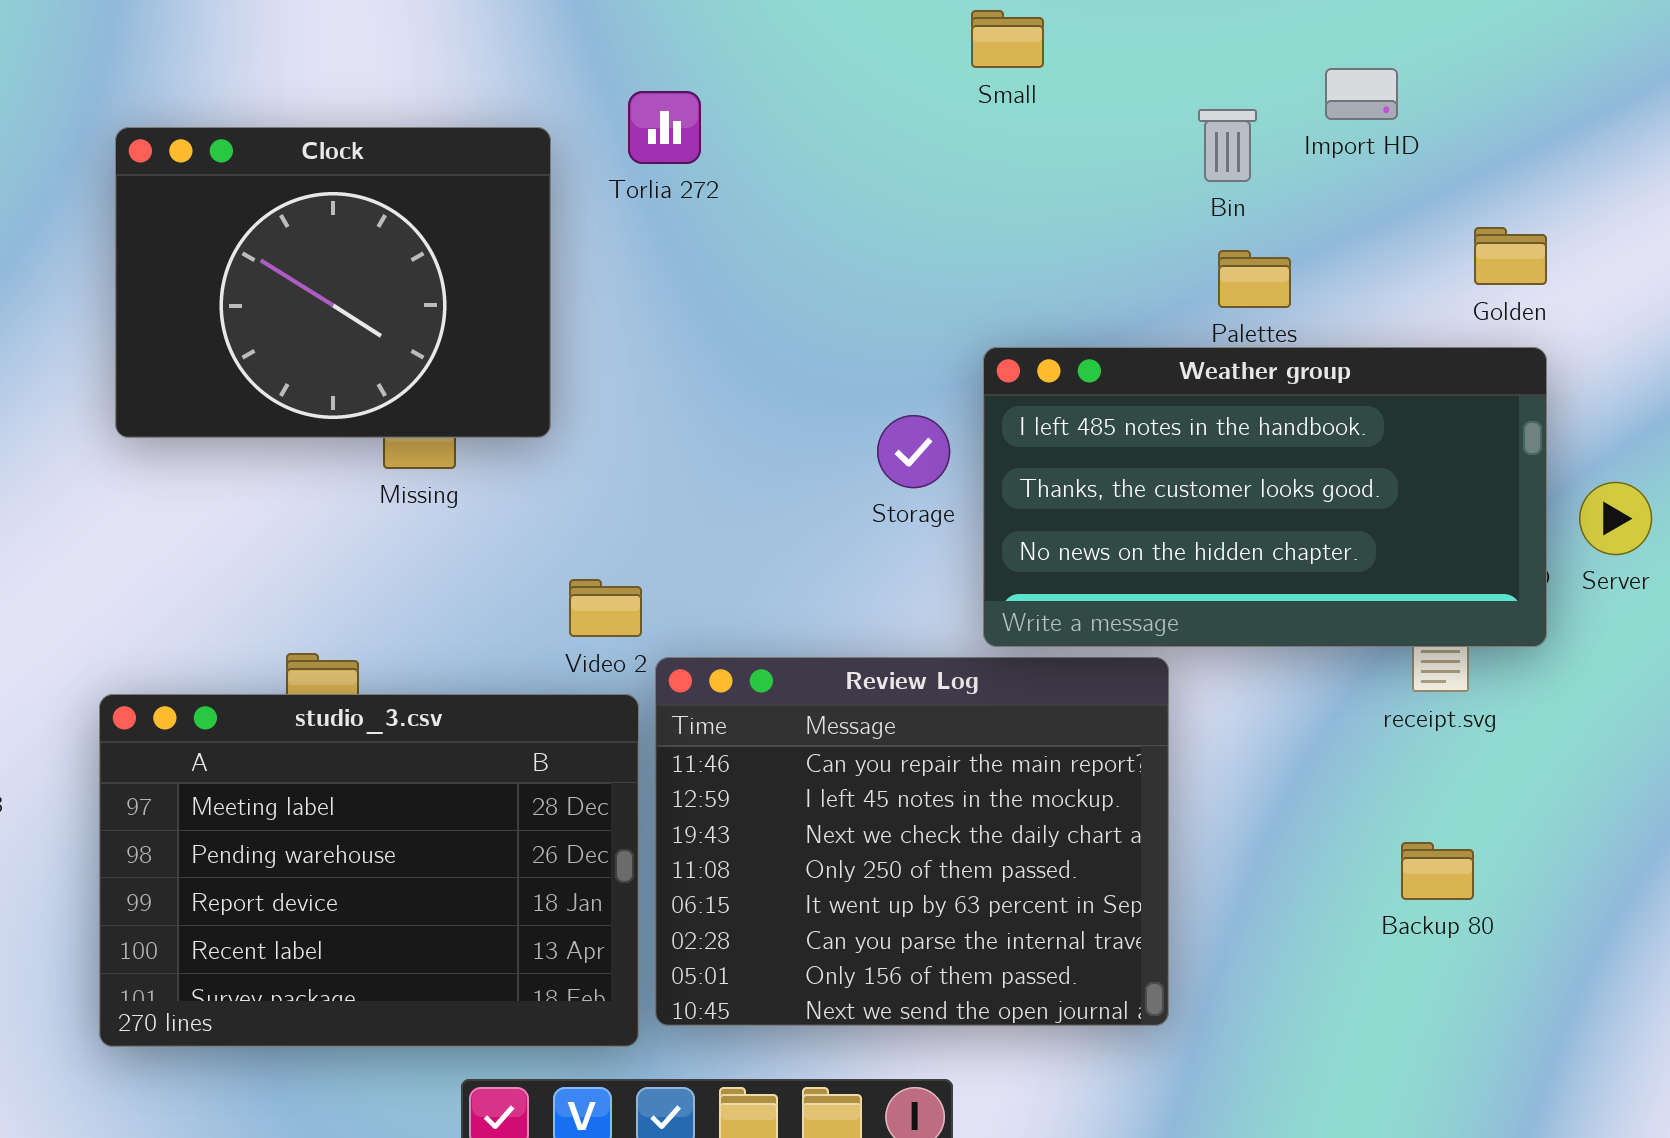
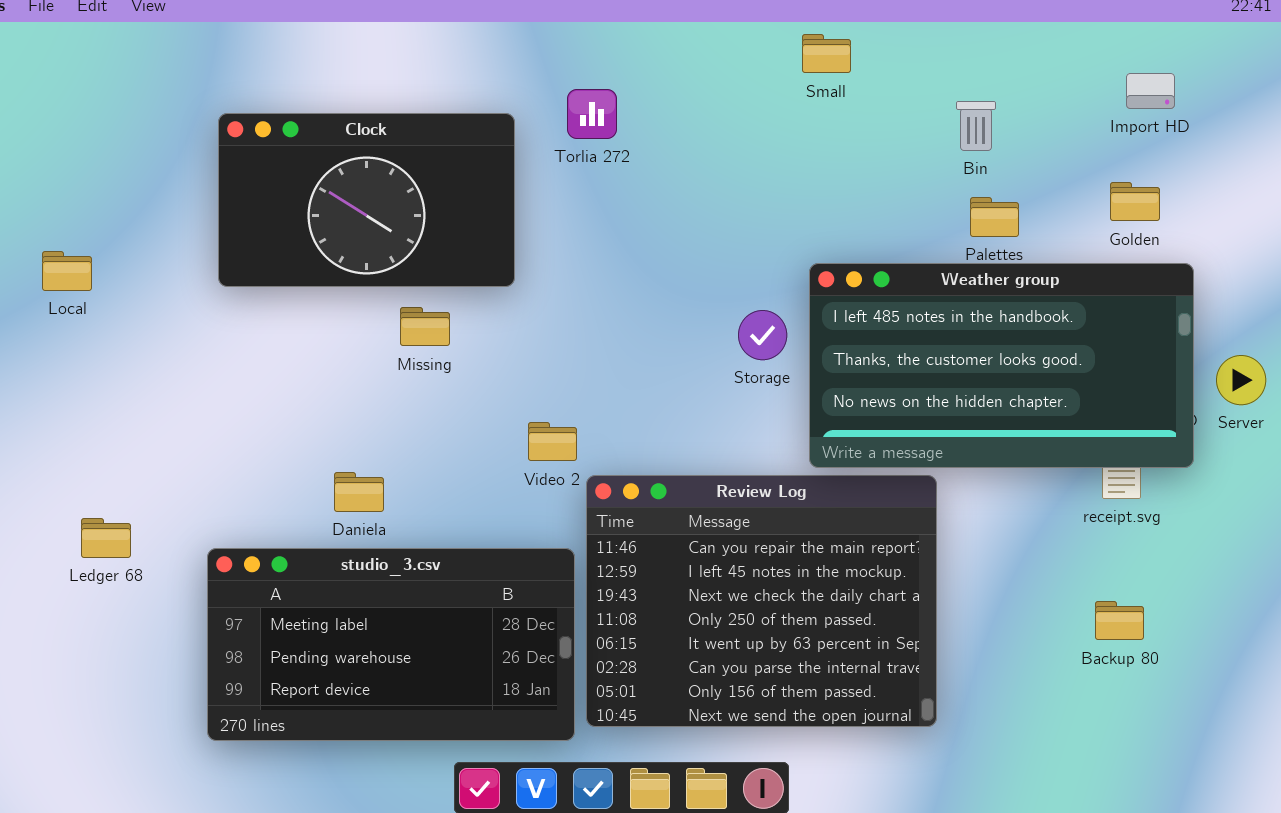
Import HD: [1325,68,1398,120] -> [1126,73,1175,109], moved
Clock: [115,127,551,438] -> [218,113,515,287], resized
Golden: [1474,227,1547,285] -> [1110,182,1160,221], moved
studio_3.csv: [99,694,639,1047] -> [207,548,575,741], resized

